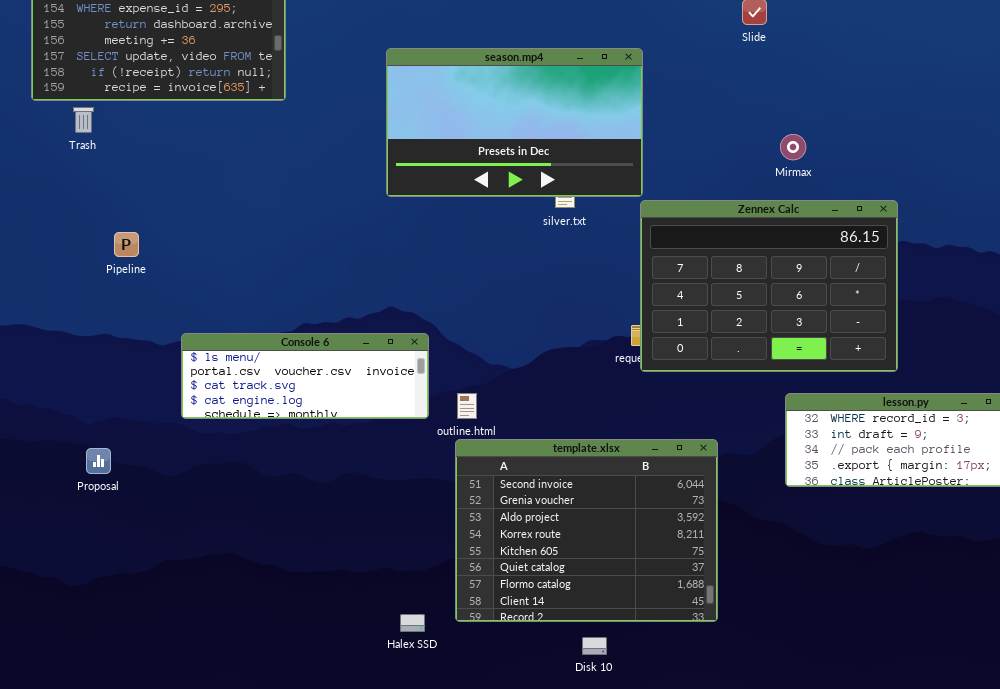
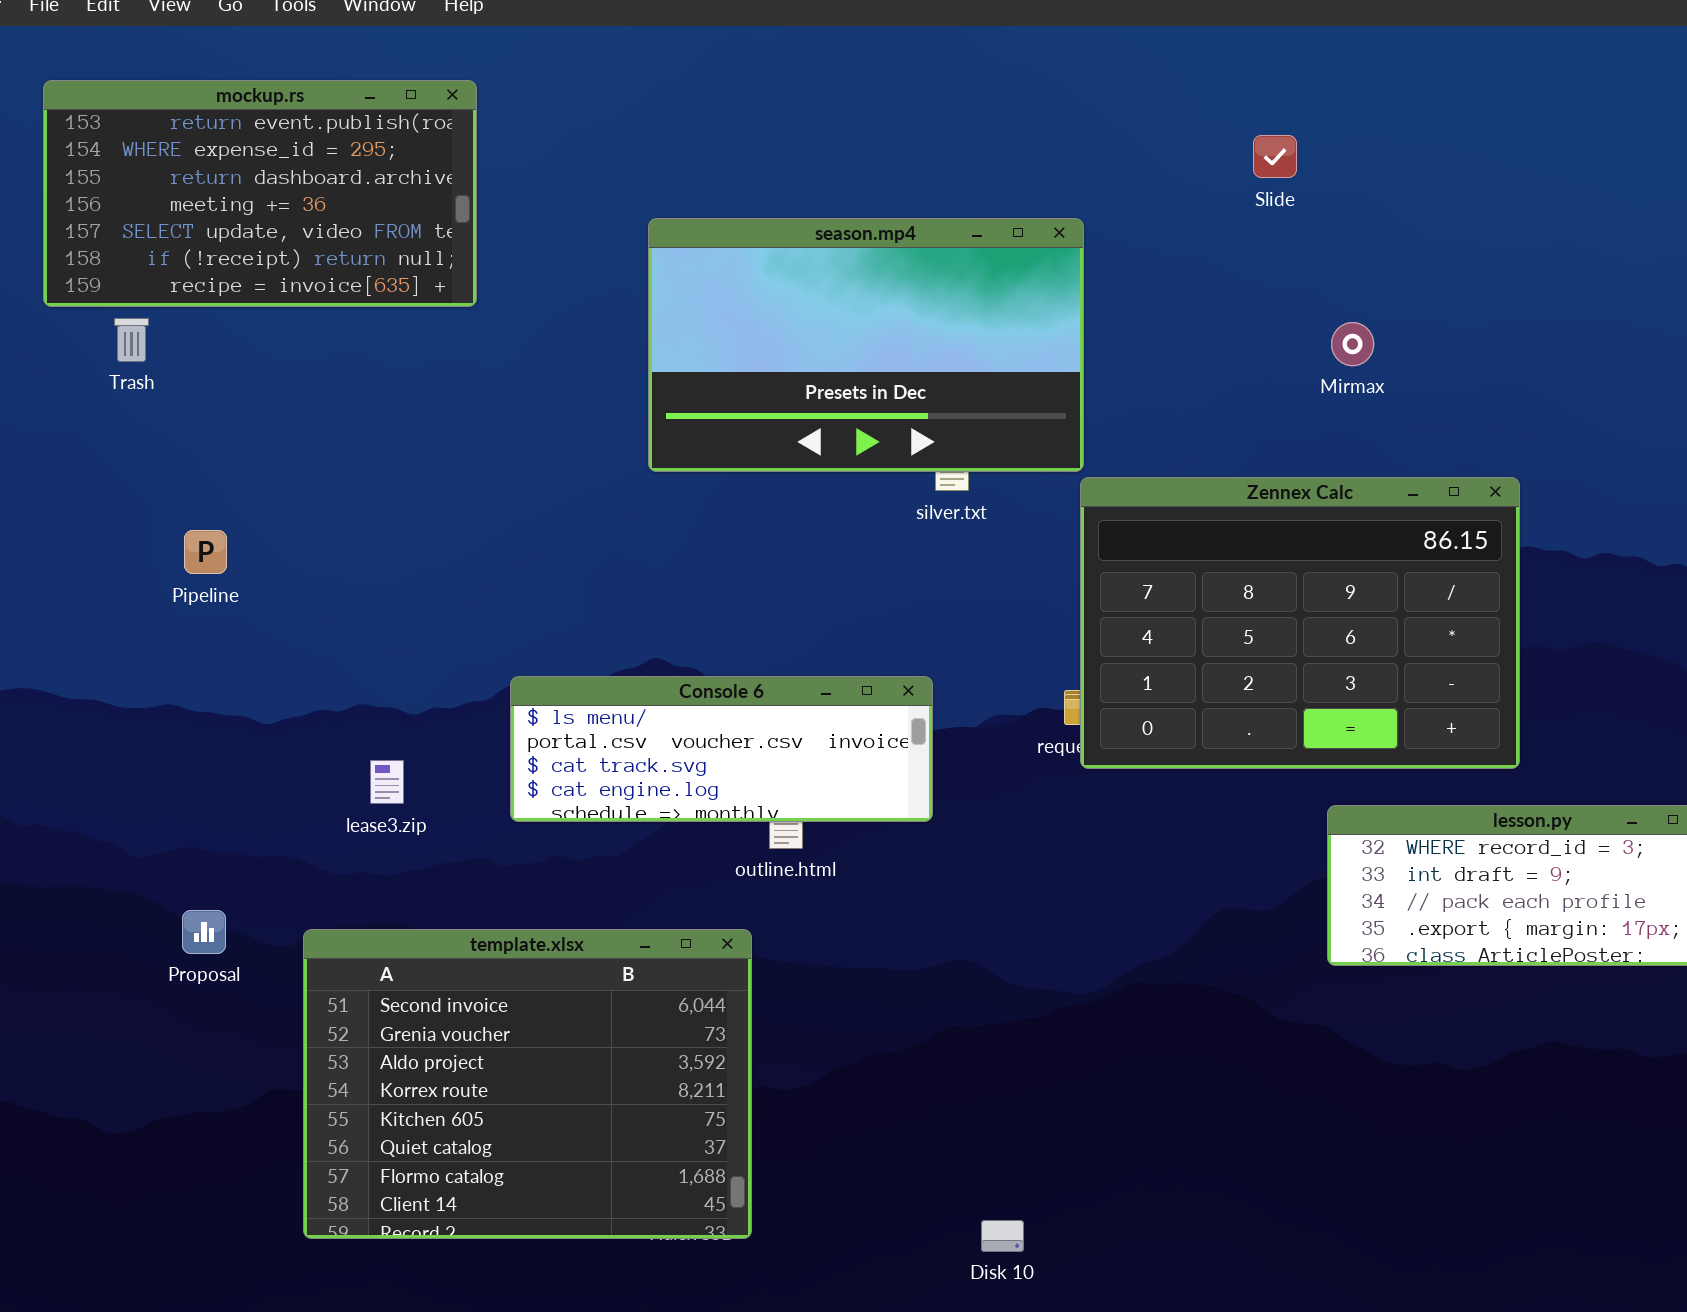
Mirmax: [780,134,806,160] -> [1331,322,1374,366], moved
Console 6: [181,333,429,419] -> [510,676,933,822], moved
template.xlsx: [455,439,718,622] -> [303,929,752,1239], moved
Proposal: [86,448,111,474] -> [182,910,226,954], moved

